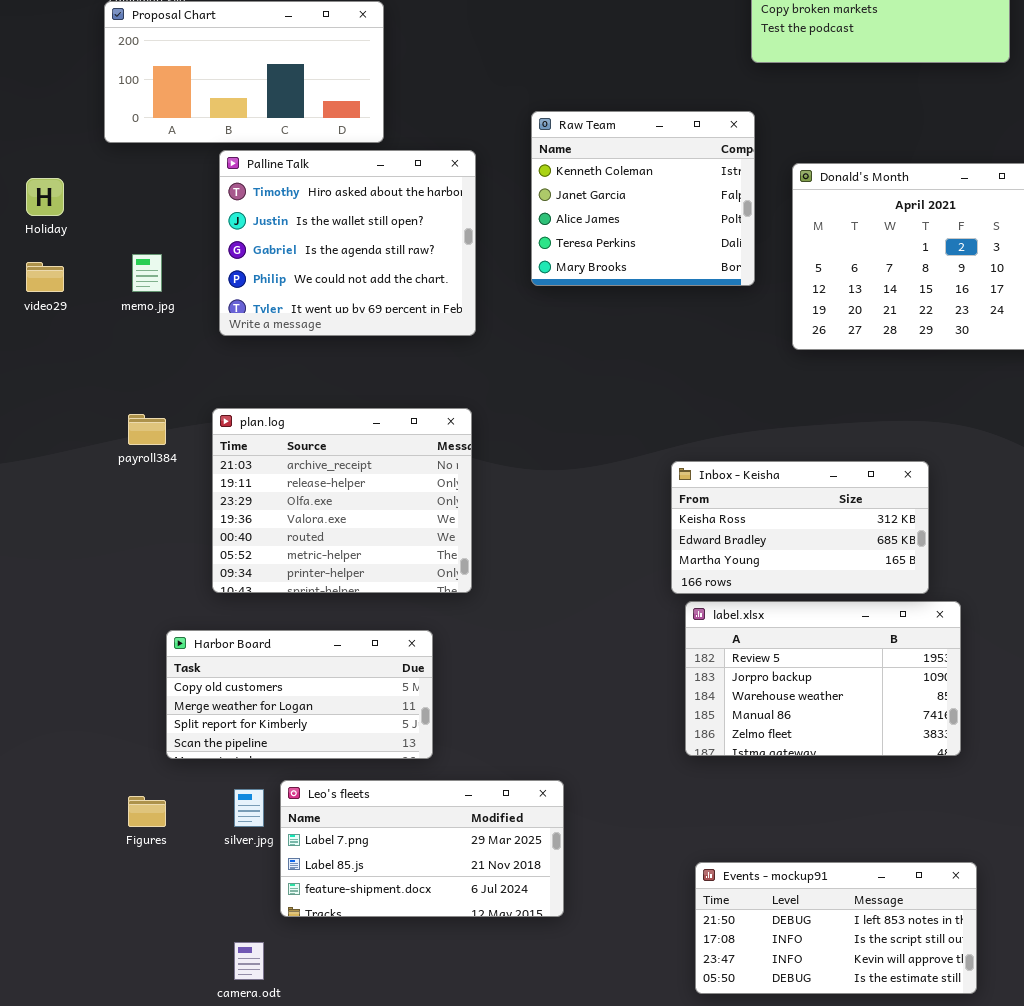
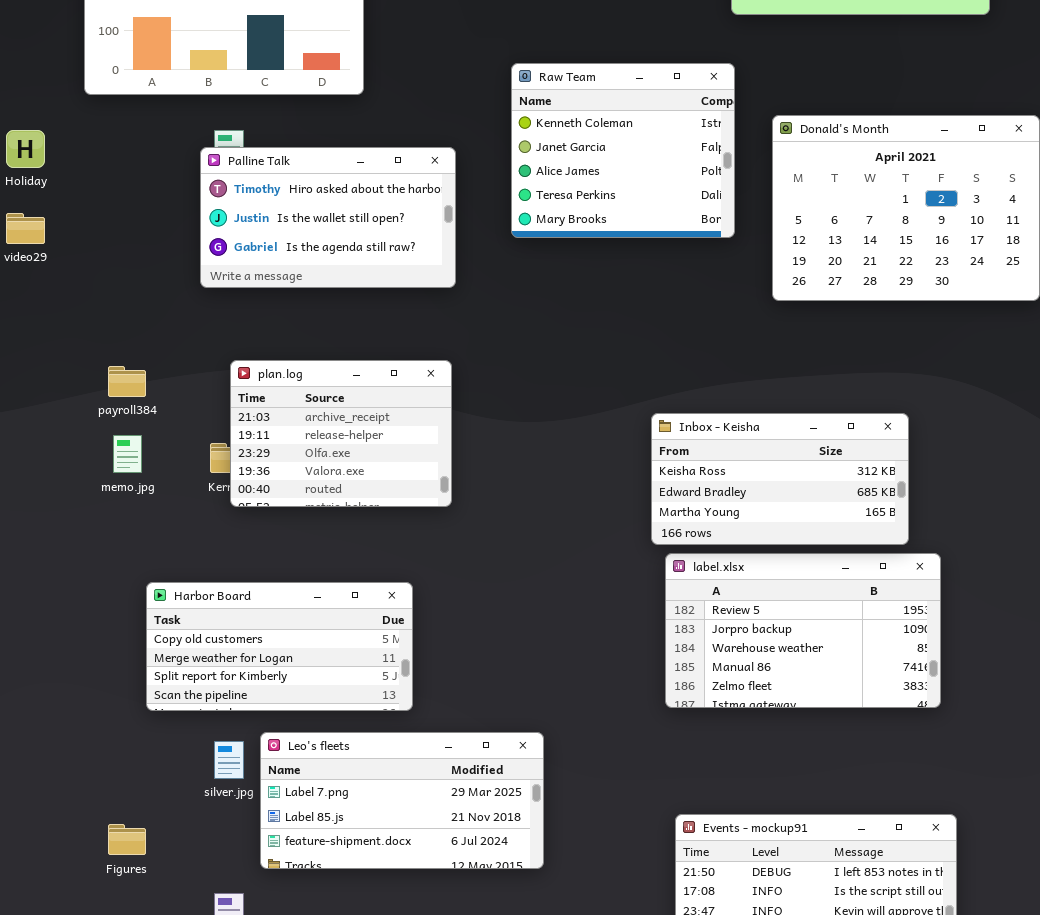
Palline Talk: [219,150,476,336] -> [200,147,456,288], resized
memo.jpg: [132,254,162,292] -> [113,435,142,473], moved
plan.log: [212,408,472,593] -> [230,360,452,507], resized
Figures: [128,796,166,827] -> [108,824,146,855], moved

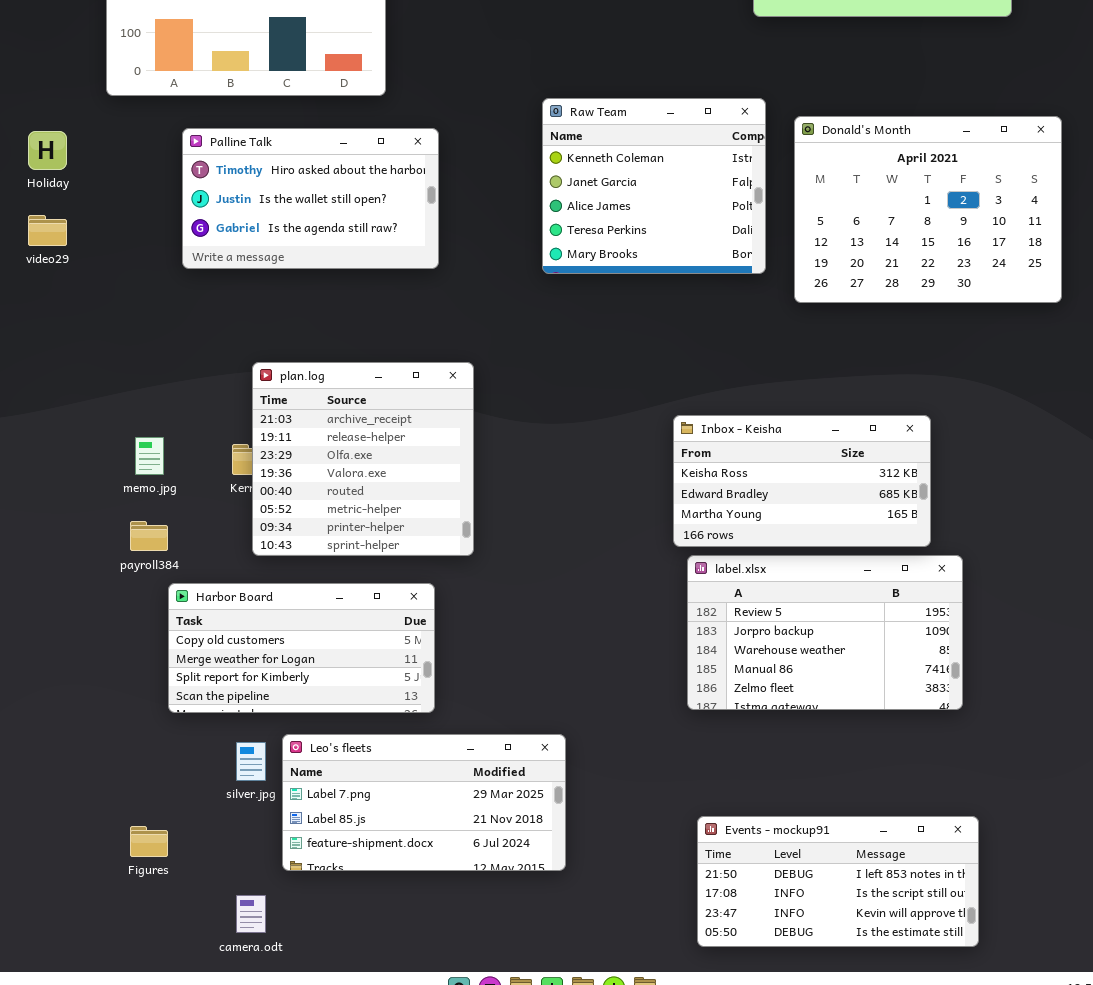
Raw Team: [511,63,735,238] -> [542,98,766,274], moved
Palline Talk: [200,147,456,288] -> [182,128,439,269], moved
plan.log: [230,360,452,507] -> [252,362,474,556], resized
payroll384: [108,366,146,397] -> [130,521,168,551], moved

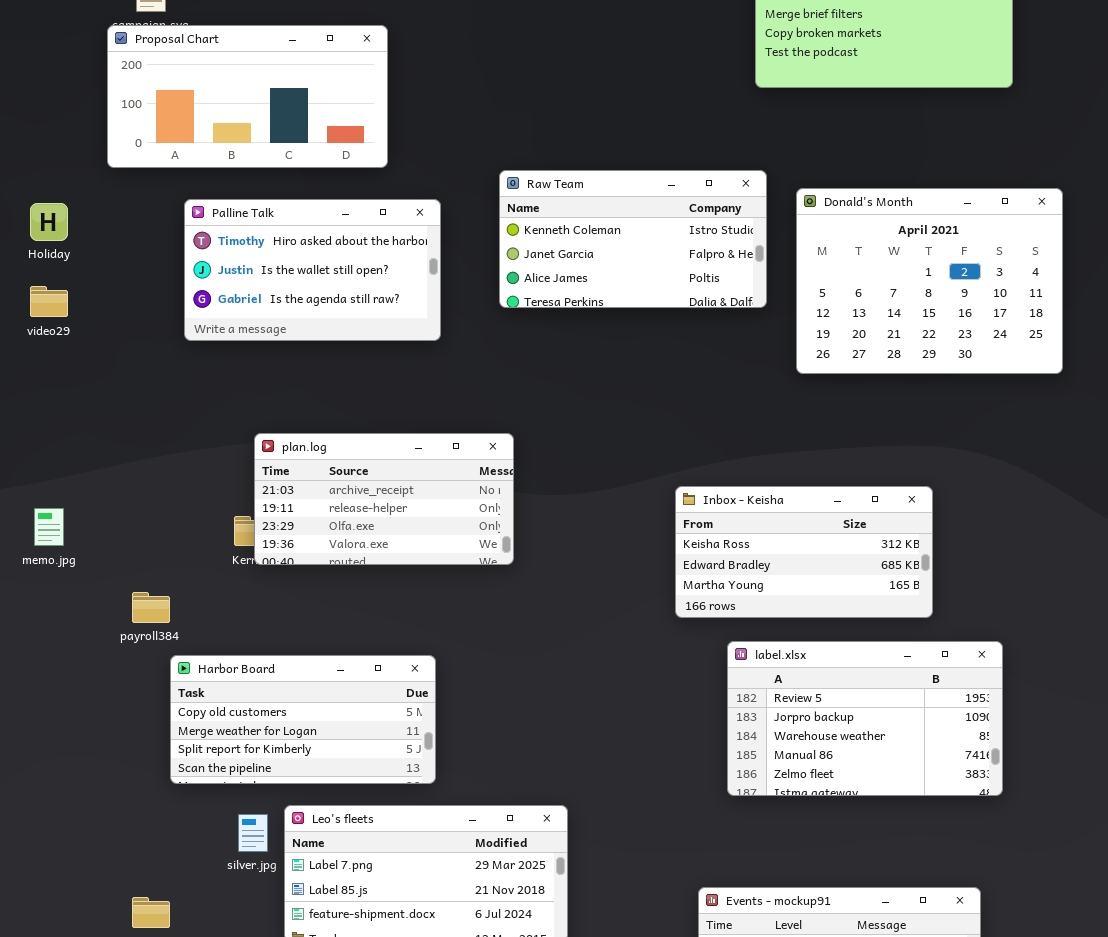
Raw Team: [542,98,766,274] -> [499,170,767,308], resized
plan.log: [252,362,474,556] -> [254,433,514,565], resized
memo.jpg: [135,437,164,475] -> [34,508,64,546], moved
label.xlsx: [687,555,963,710] -> [727,641,1003,796], moved

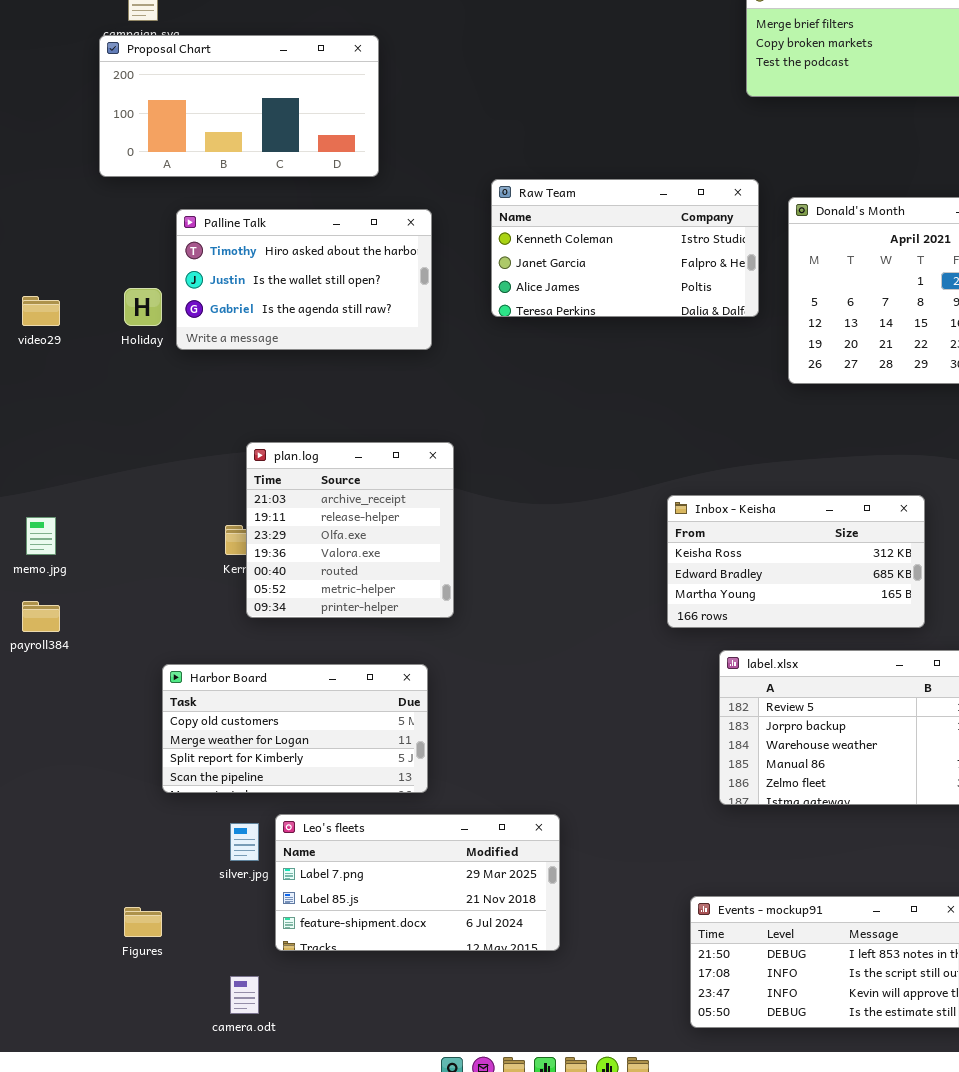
Holiday: [30,203,68,241] -> [124,288,162,326], moved
plan.log: [254,433,514,565] -> [246,442,454,618], resized
payroll384: [132,592,170,623] -> [22,601,60,632], moved

